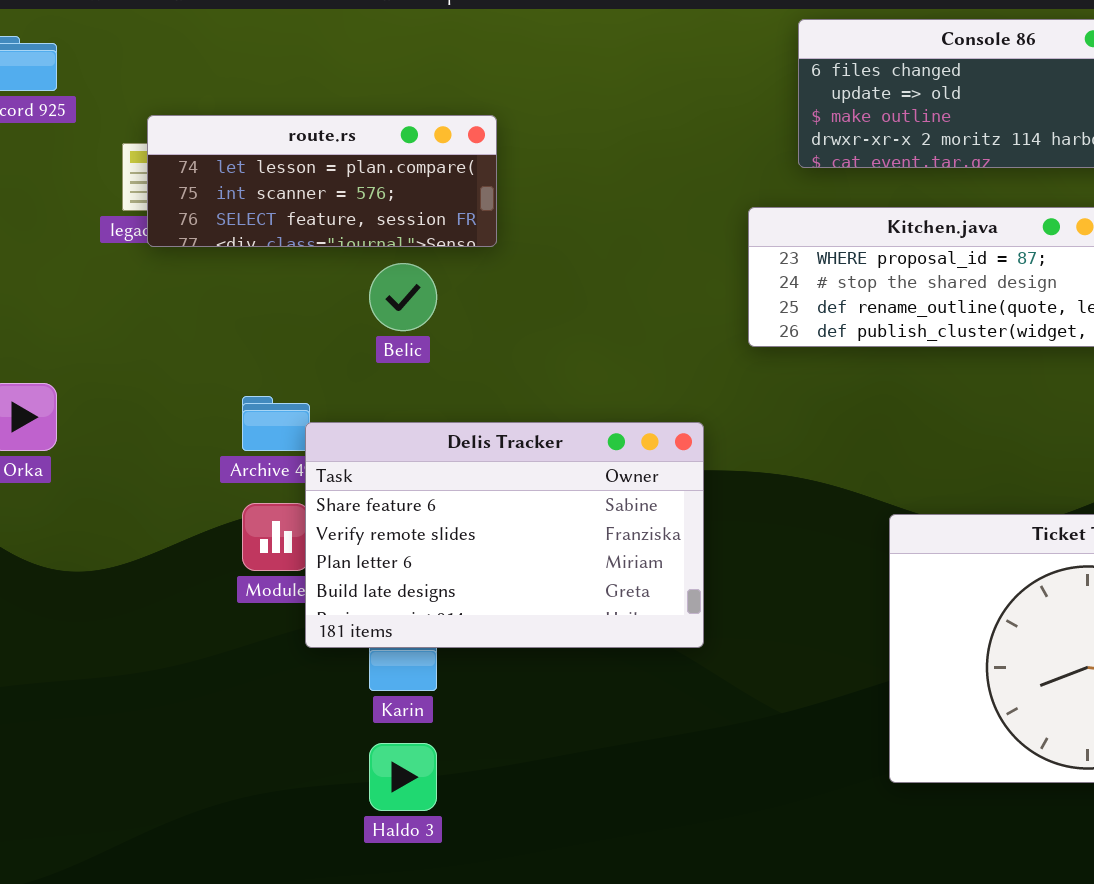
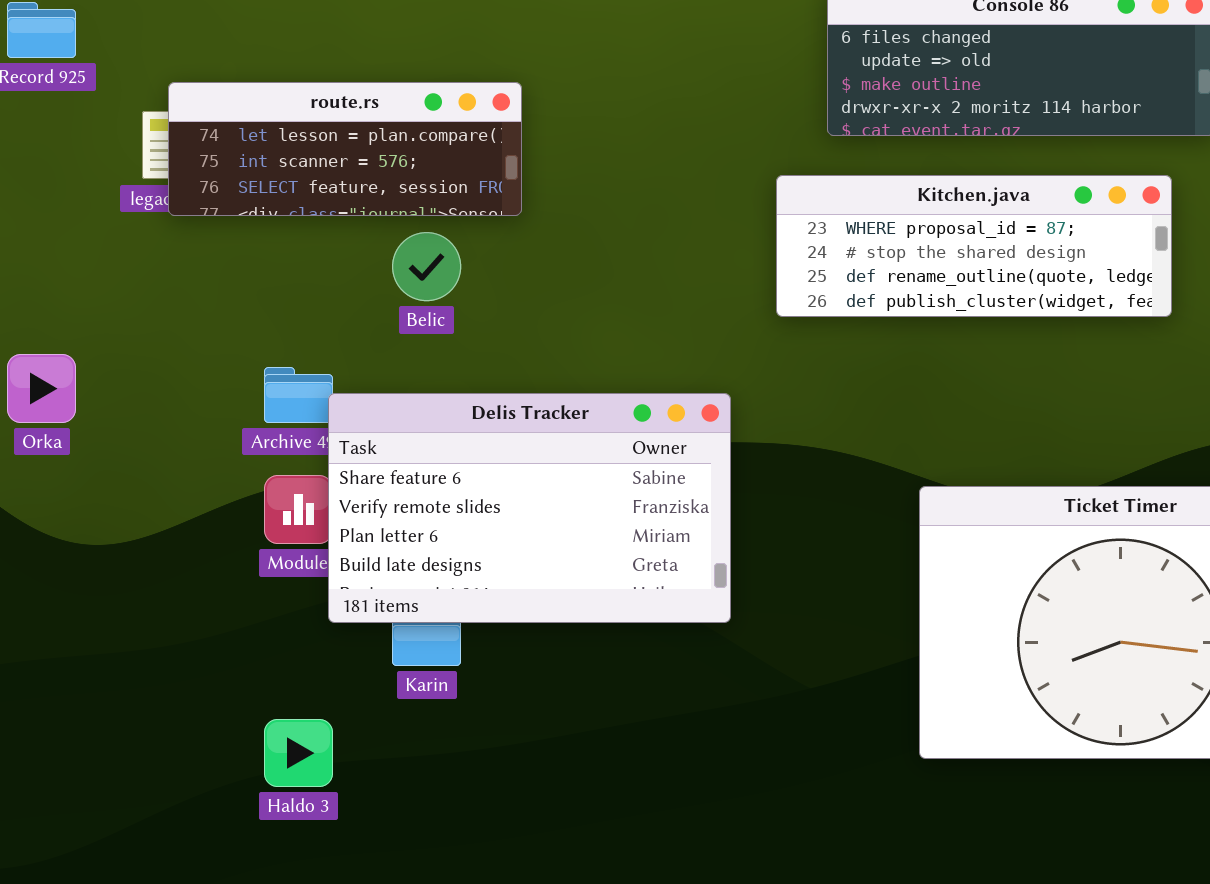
Haldo 3: [369,743,437,811] -> [264,719,333,787], moved

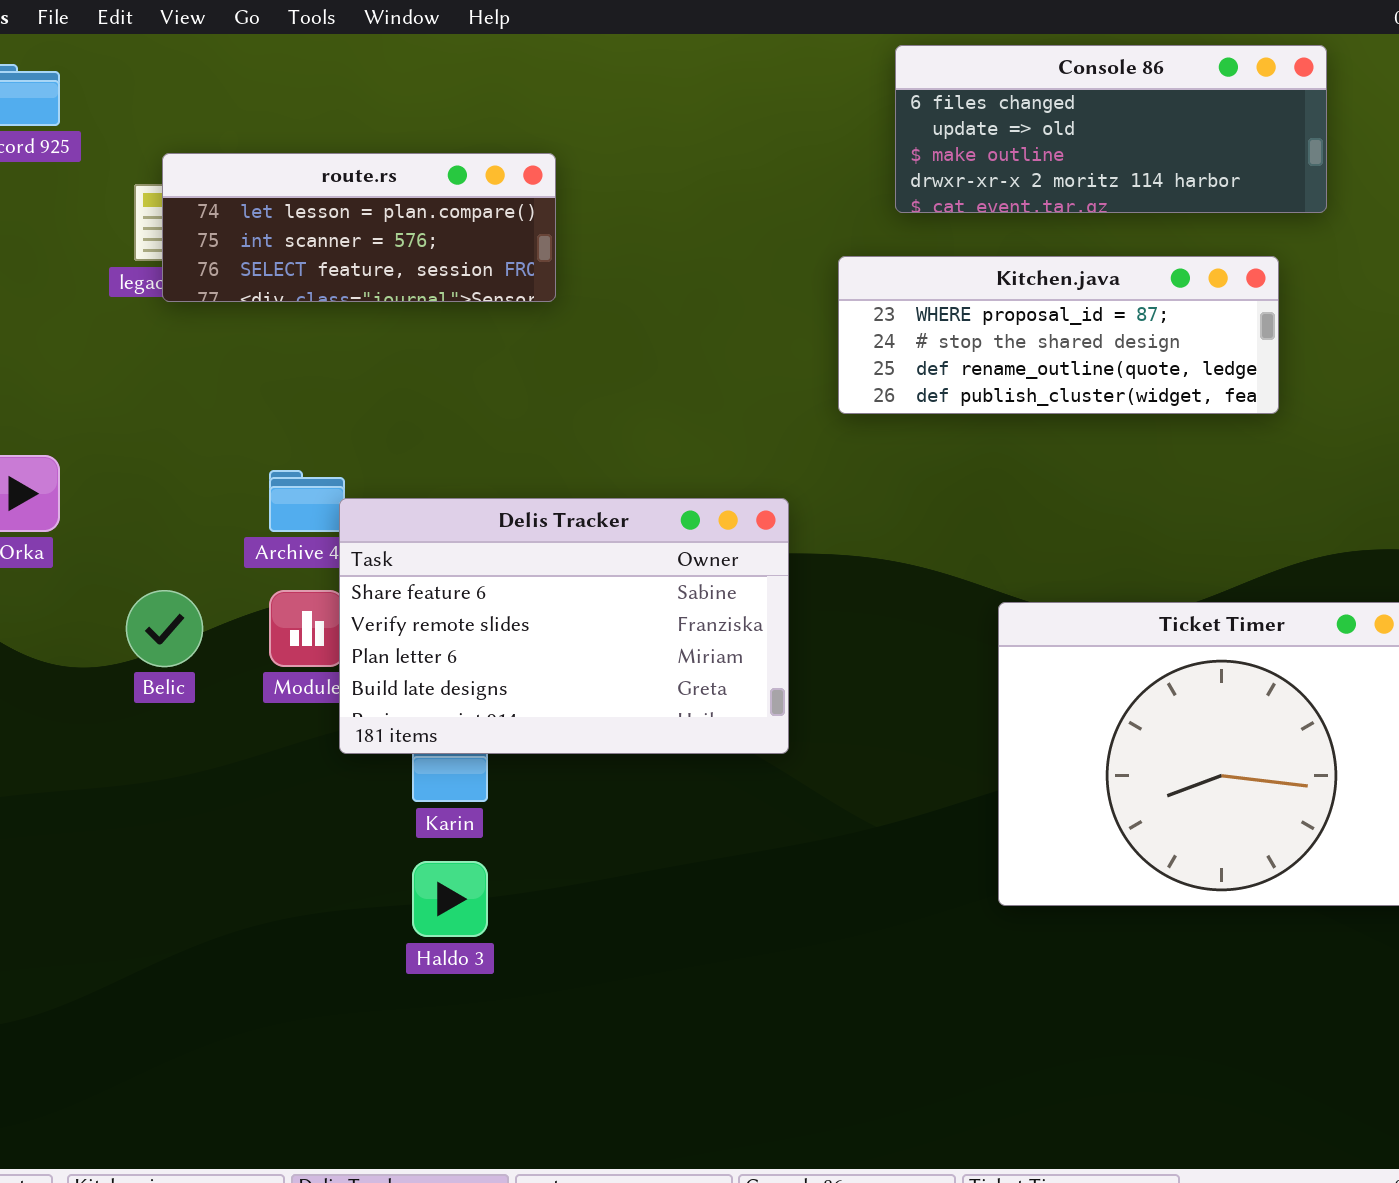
Belic: [392,232,461,301] -> [126,590,203,667], moved
Haldo 3: [264,719,333,787] -> [412,861,488,937], moved

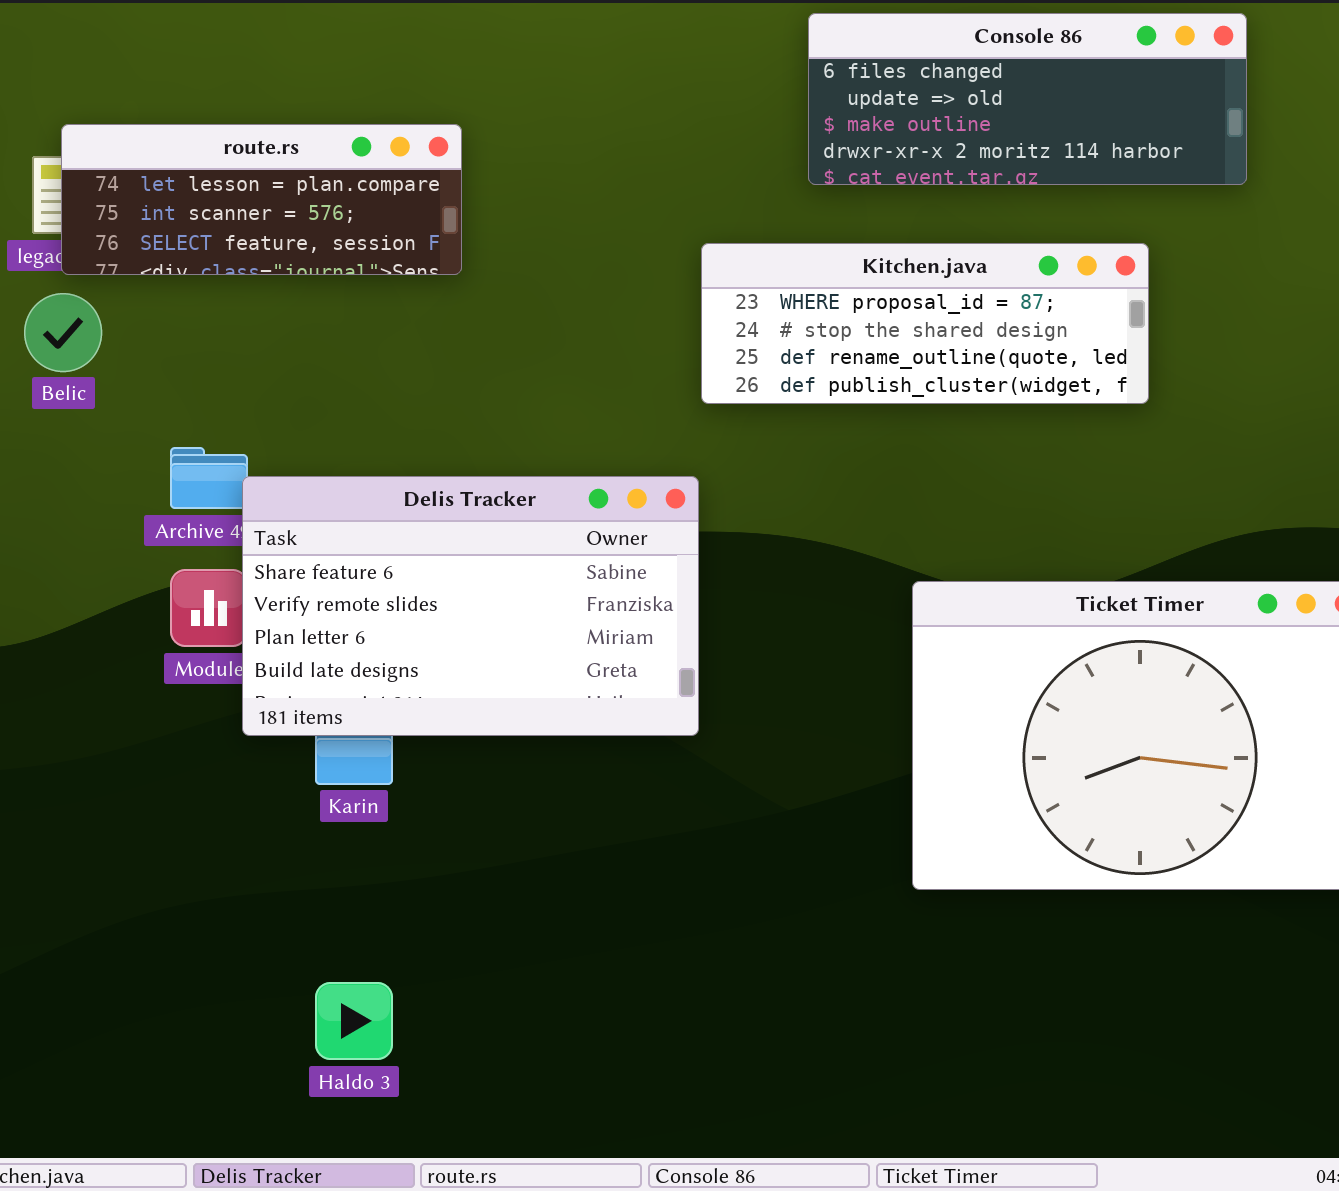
Kitchen.java: [838,256,1279,414] -> [701,243,1149,404], moved
Belic: [126,590,203,667] -> [24,293,102,372], moved
Haldo 3: [412,861,488,937] -> [315,982,393,1060], moved

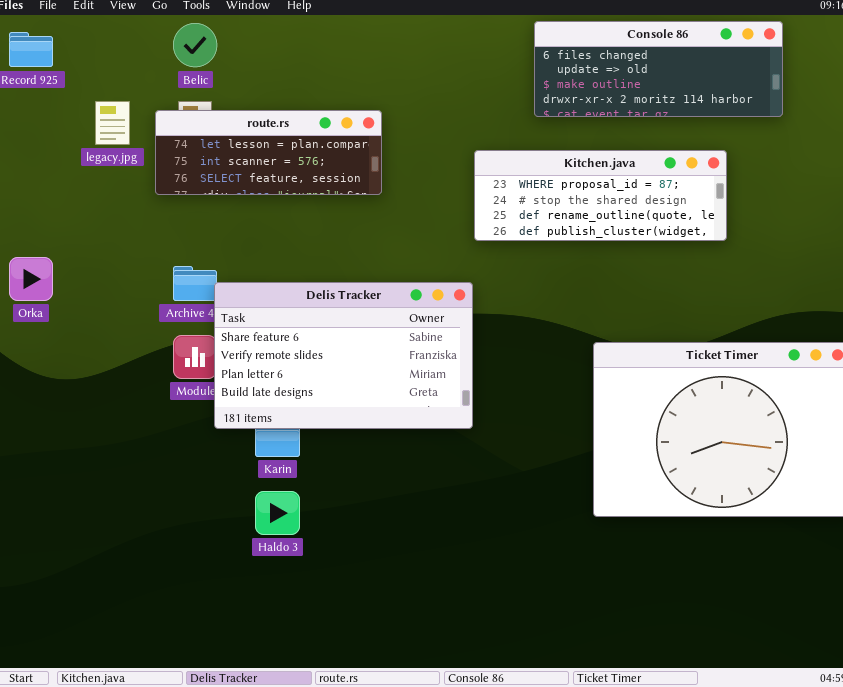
route.rs: [61,124,462,275] -> [155,110,382,195], moved
Belic: [24,293,102,372] -> [173,23,217,67], moved
Haldo 3: [315,982,393,1060] -> [255,491,300,535], moved

